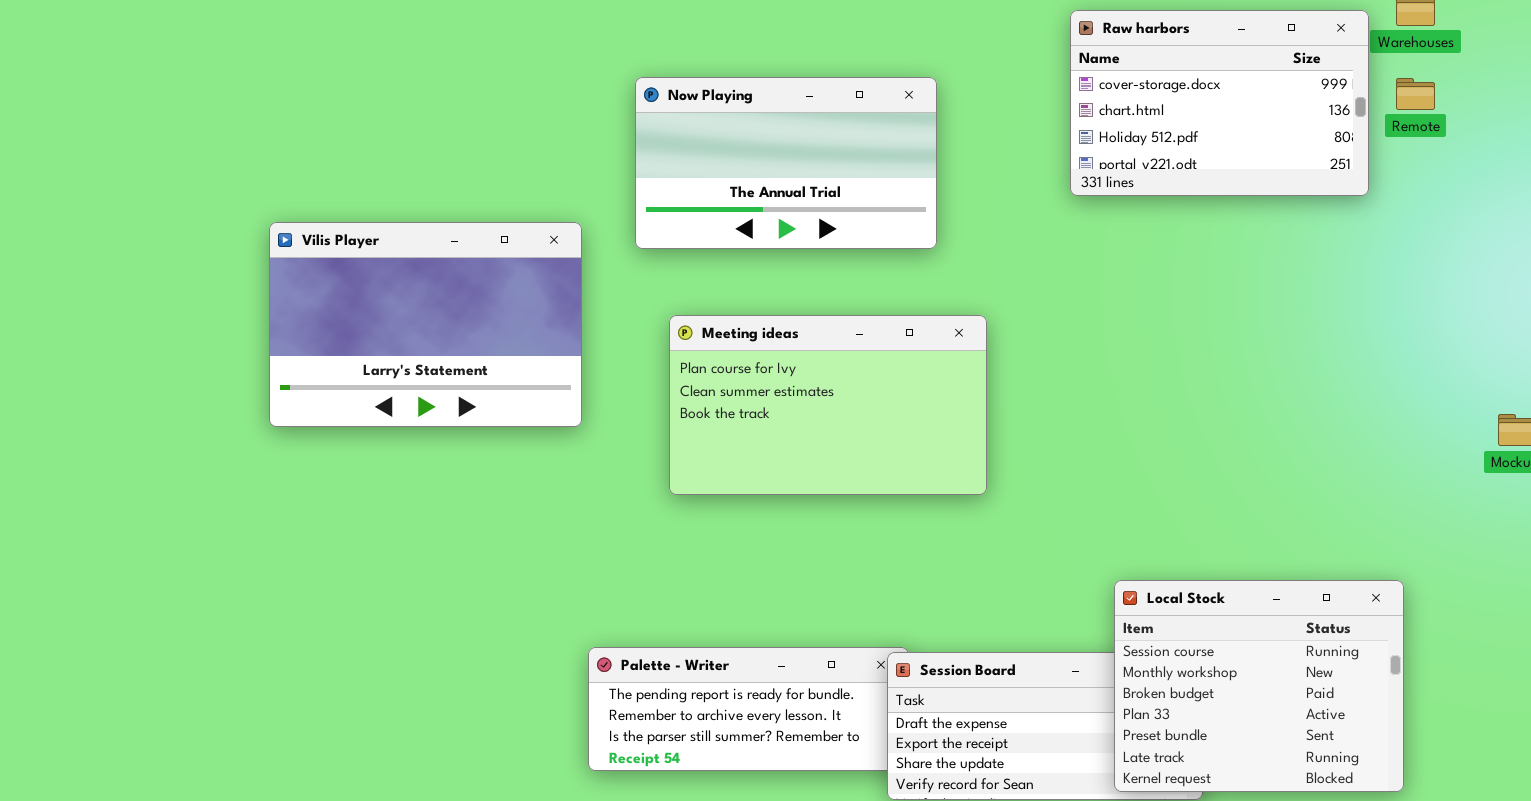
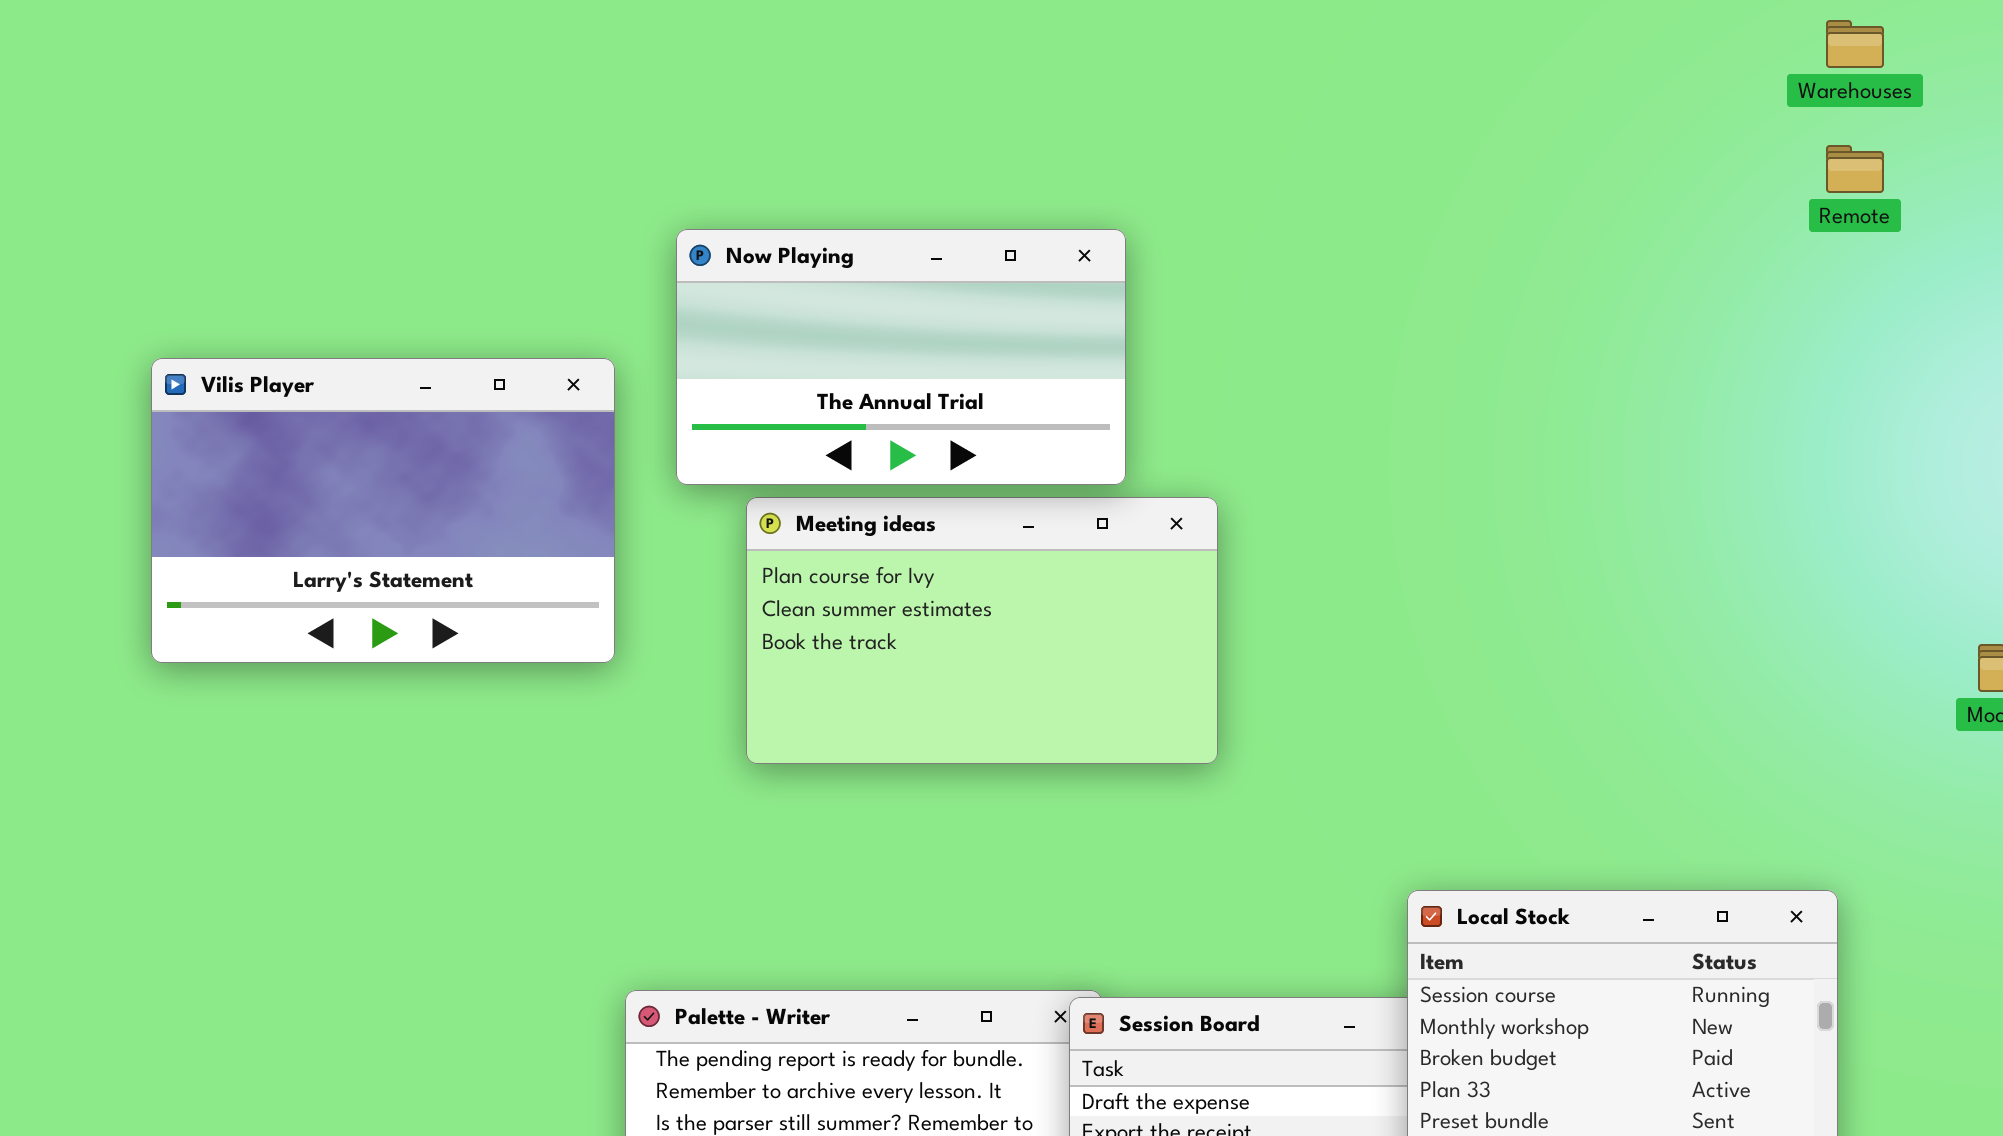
Raw harbors: [1070,10,1369,196] -> none, closed
Now Playing: [635,77,937,249] -> [676,229,1126,485], moved

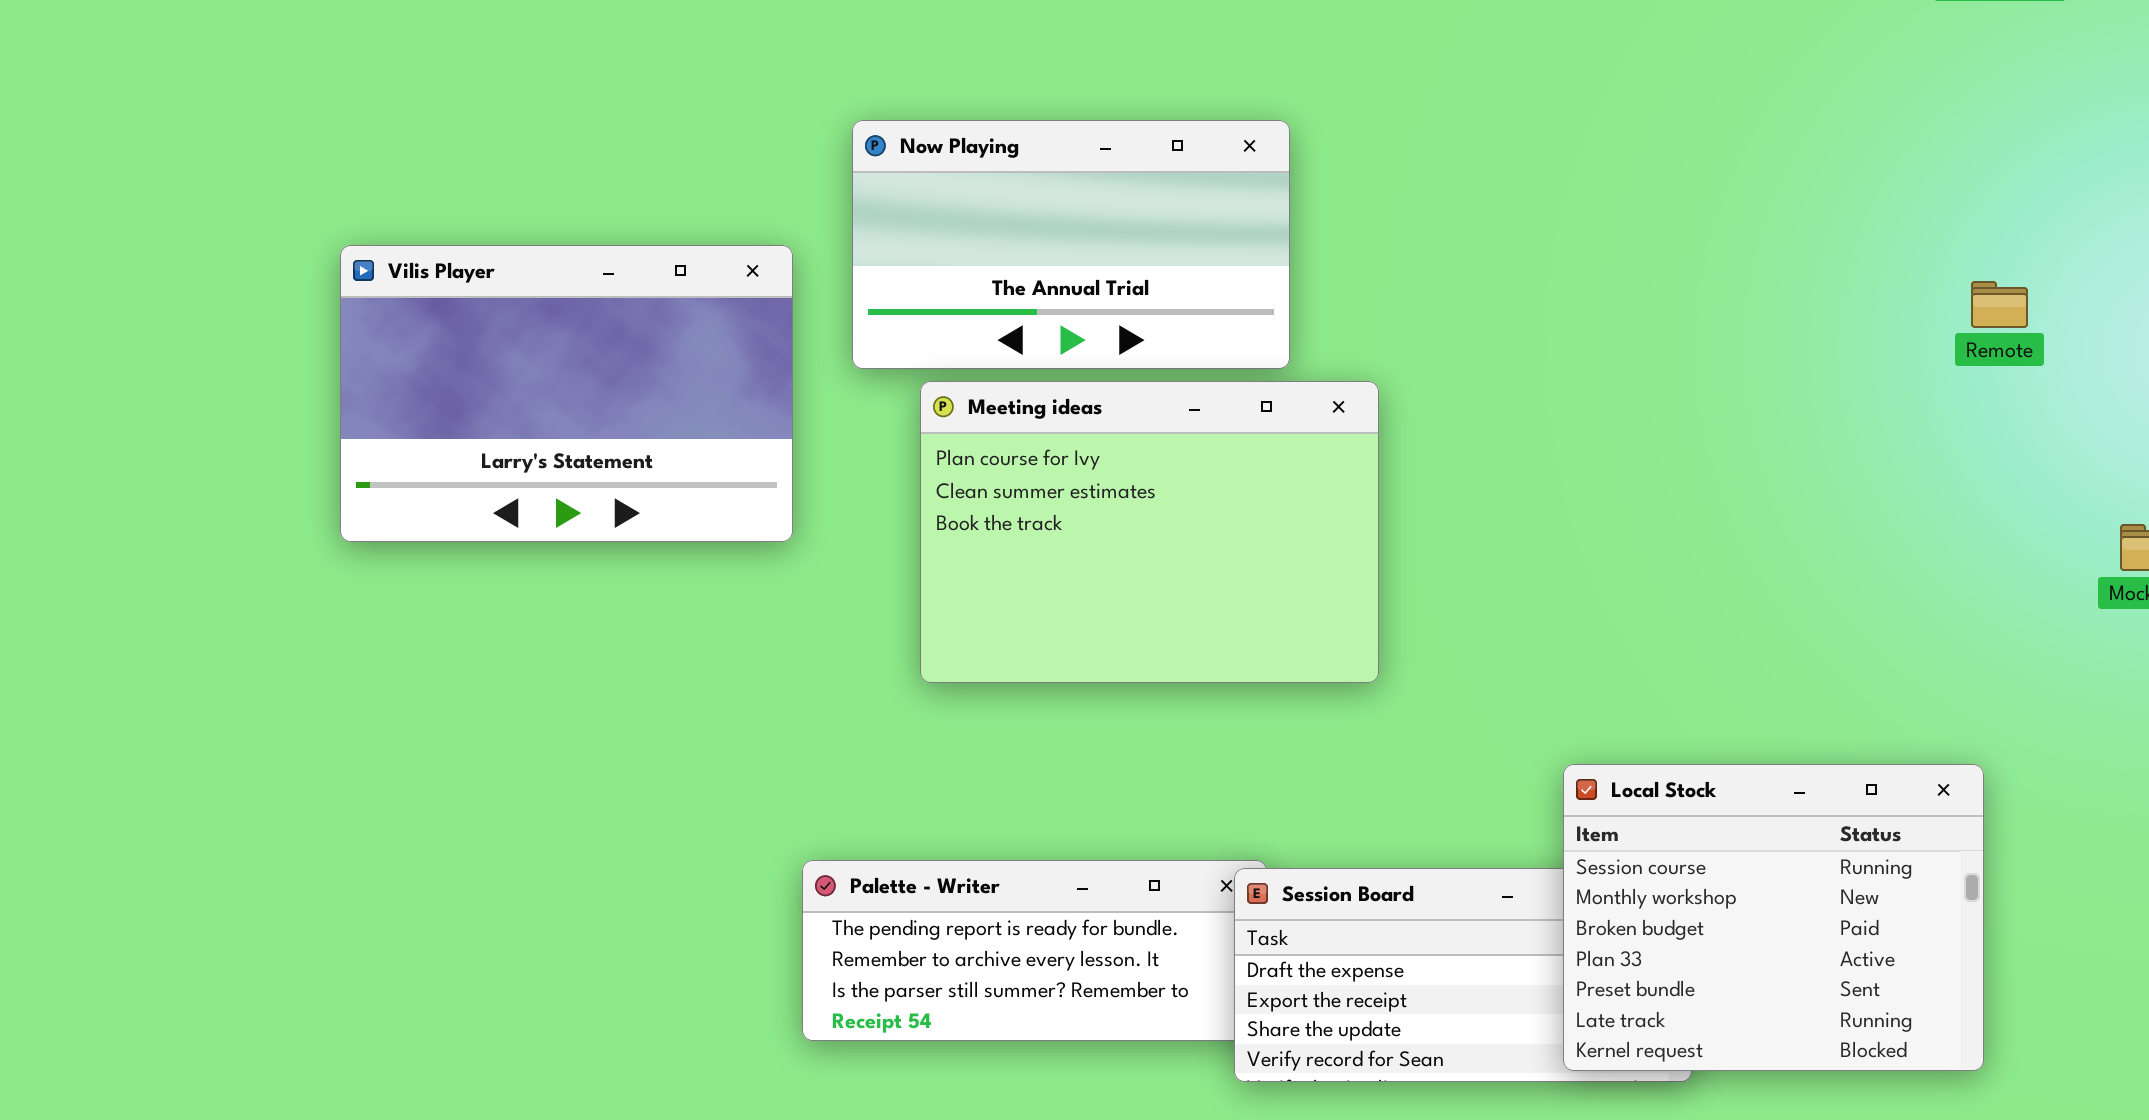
Remote: [1826,145,1884,193] -> [1971,281,2028,328], moved
Meeting ideas: [746,497,1218,764] -> [920,381,1379,683], resized

